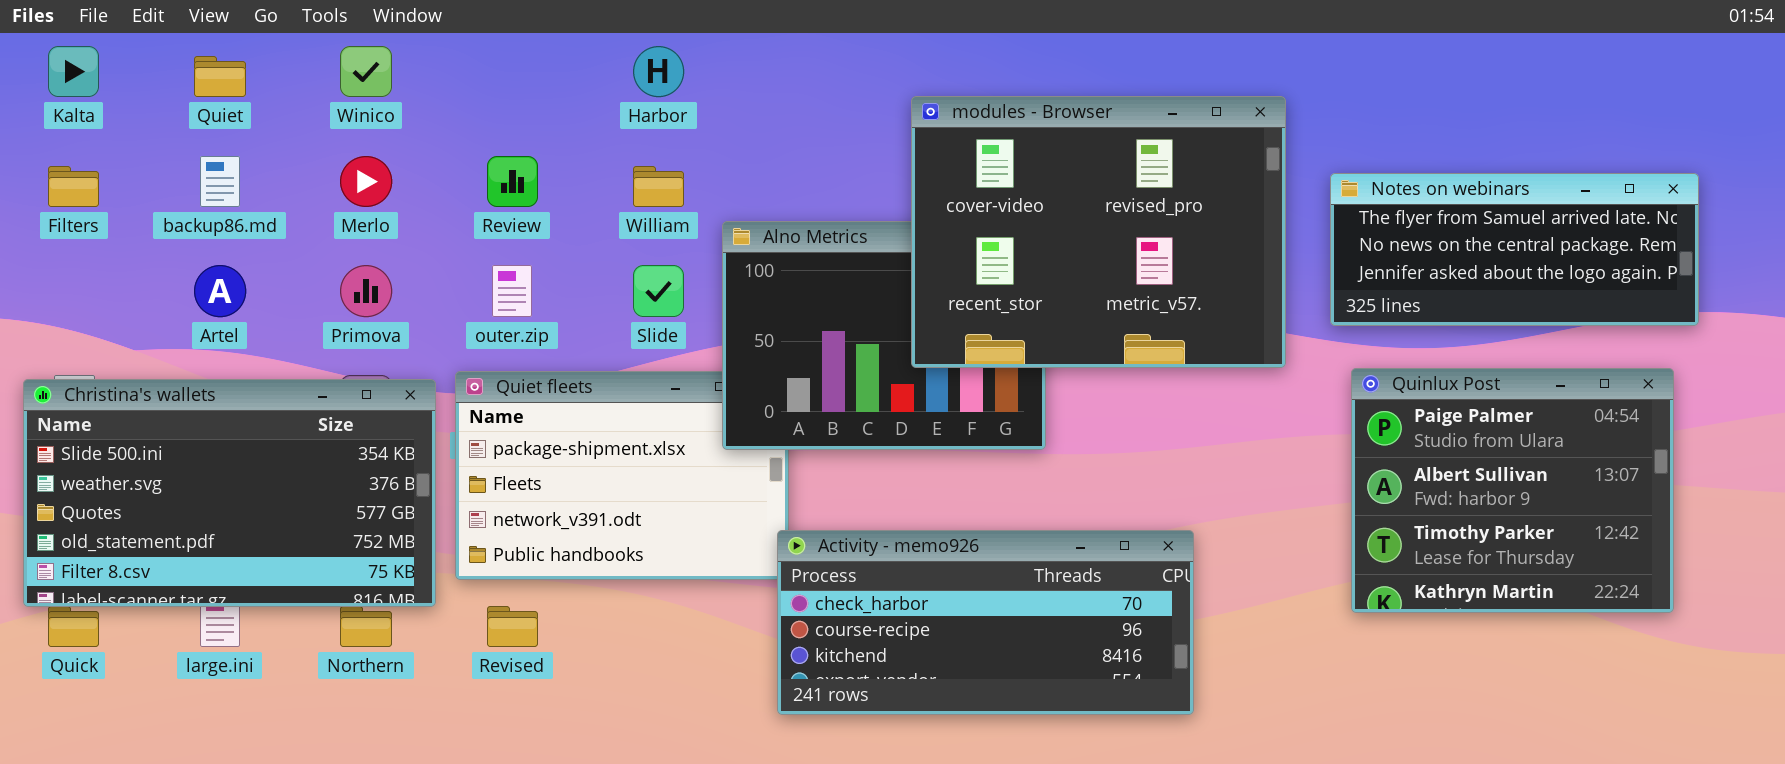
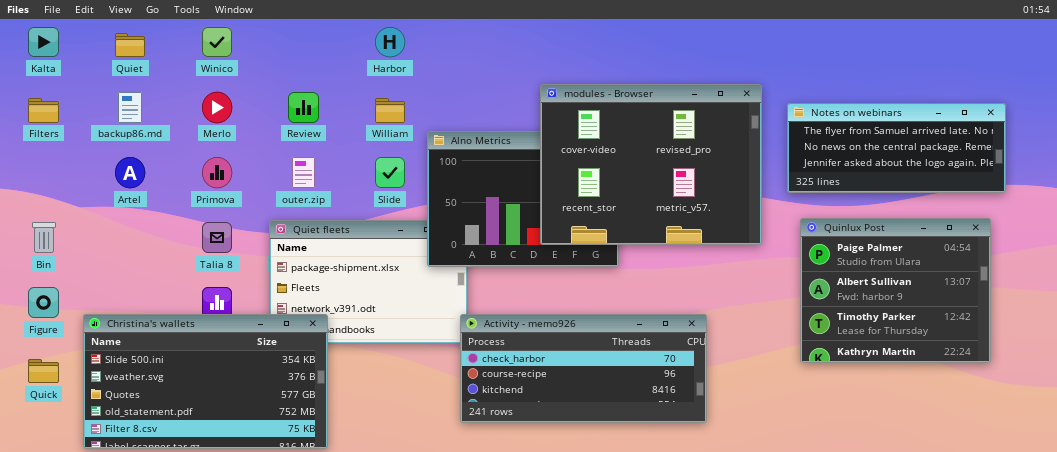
modules - Browser: [911,96,1286,368] -> [540,84,762,245], moved
Christina's wallets: [23,379,436,607] -> [83,314,328,449], moved

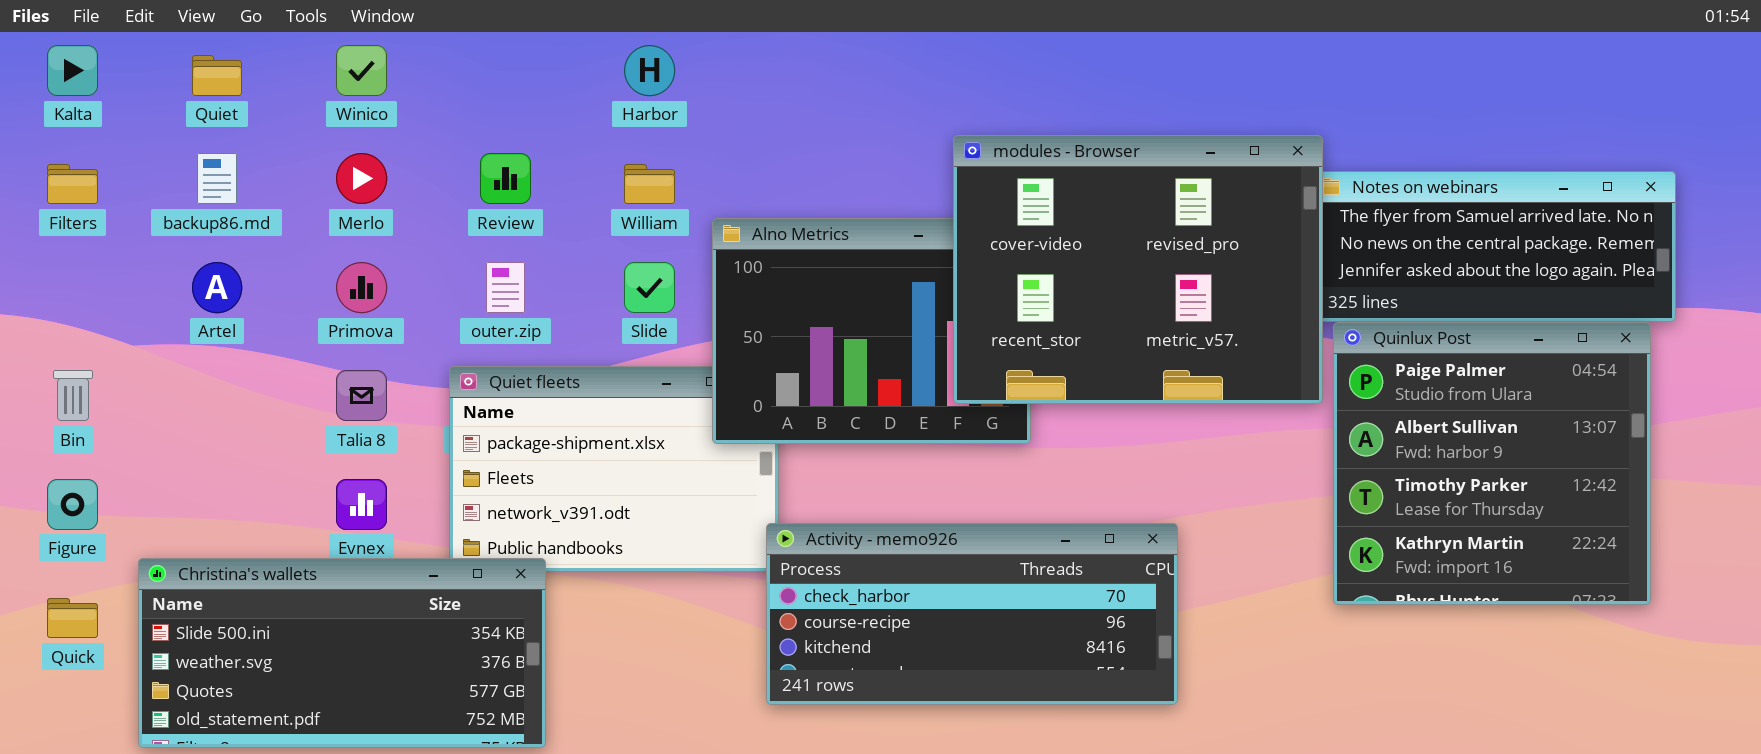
modules - Browser: [540,84,762,245] -> [953,135,1323,404], moved
Quinlux Post: [800,218,991,363] -> [1333,322,1651,605], resized
Christina's wallets: [83,314,328,449] -> [138,558,546,748], resized

